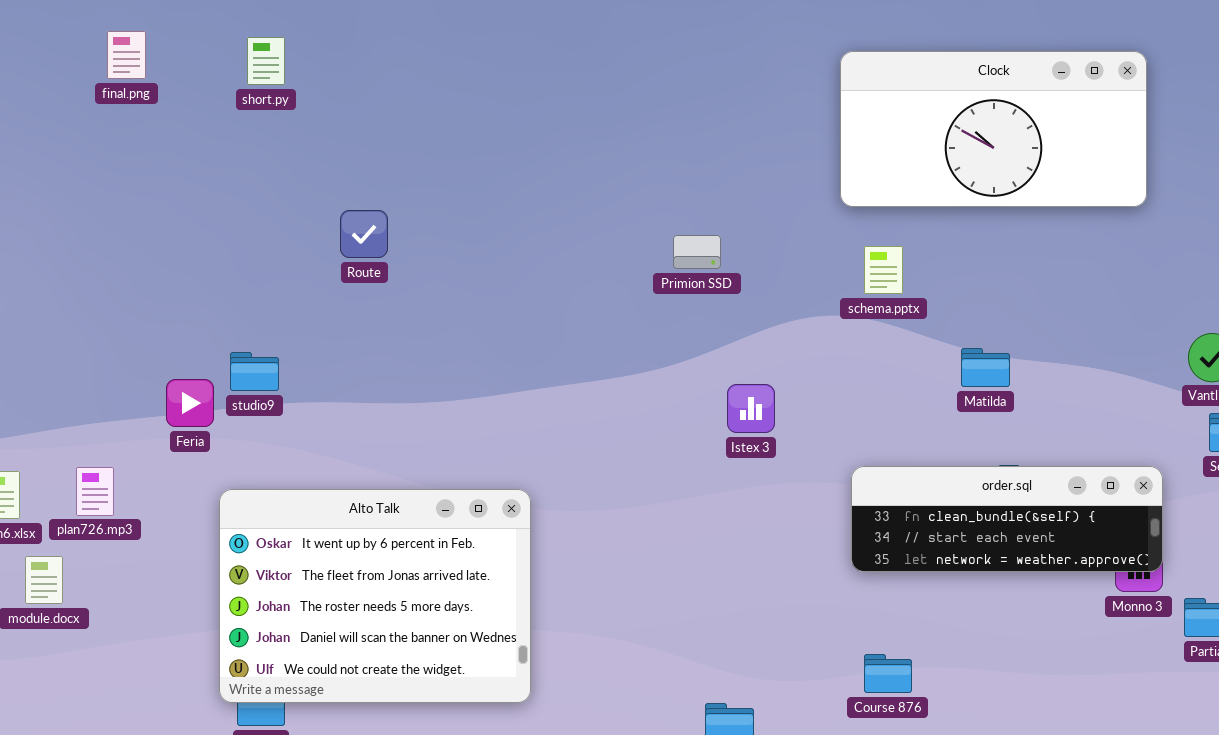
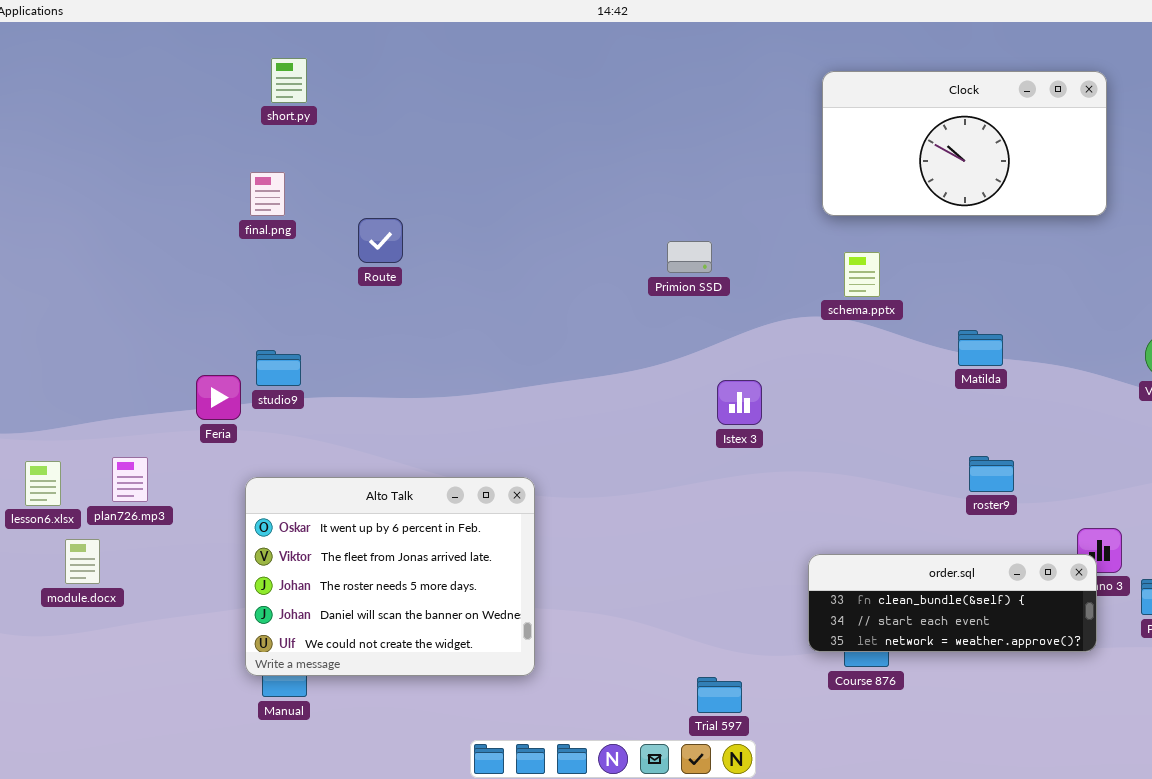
final.png: [107,31,146,79] -> [250,172,285,216], moved
Matilda: [961,348,1010,387] -> [958,330,1003,366], moved
order.sql: [851,466,1163,572] -> [808,554,1097,652], moved

